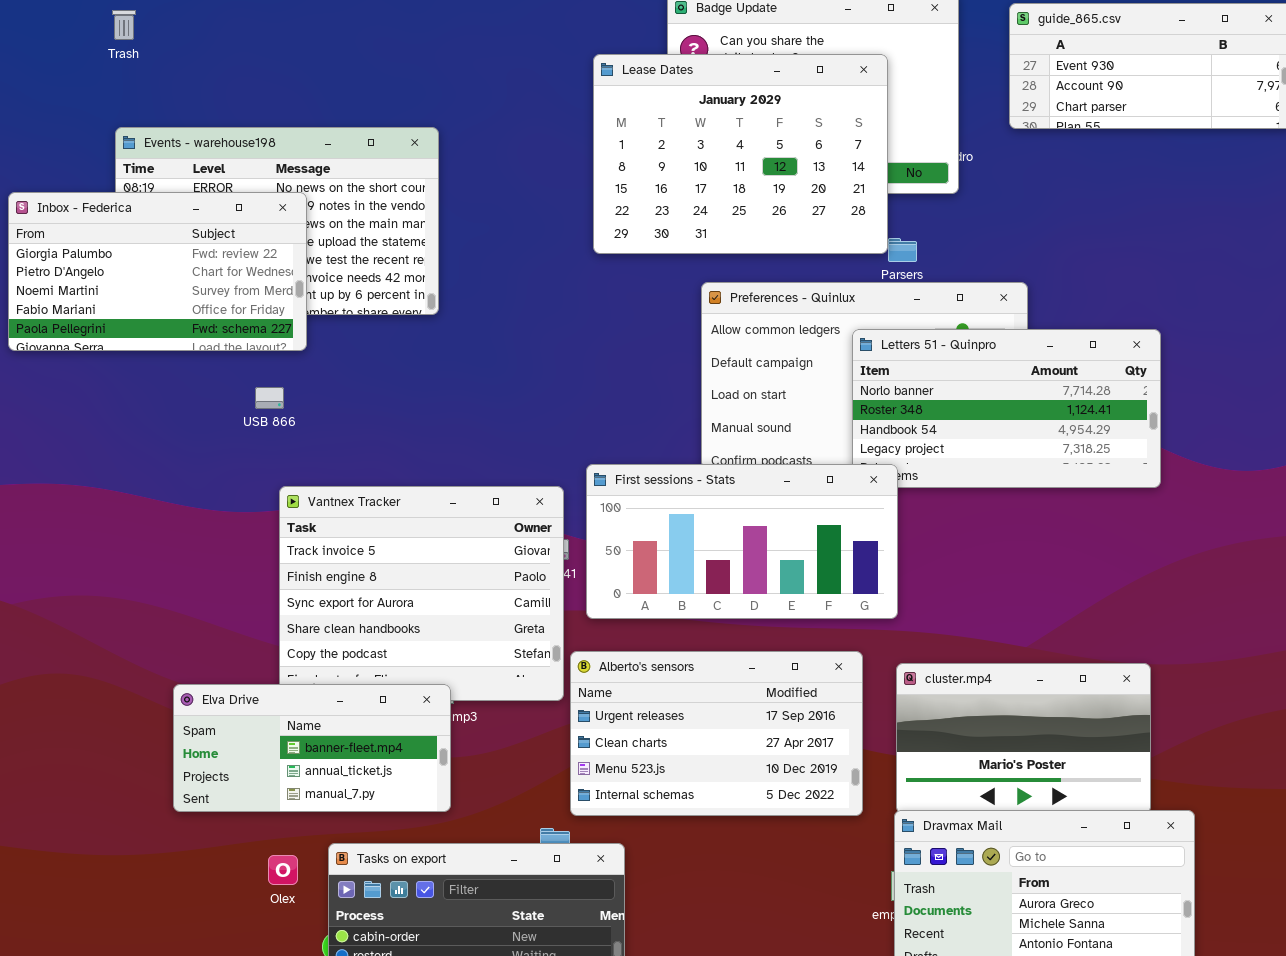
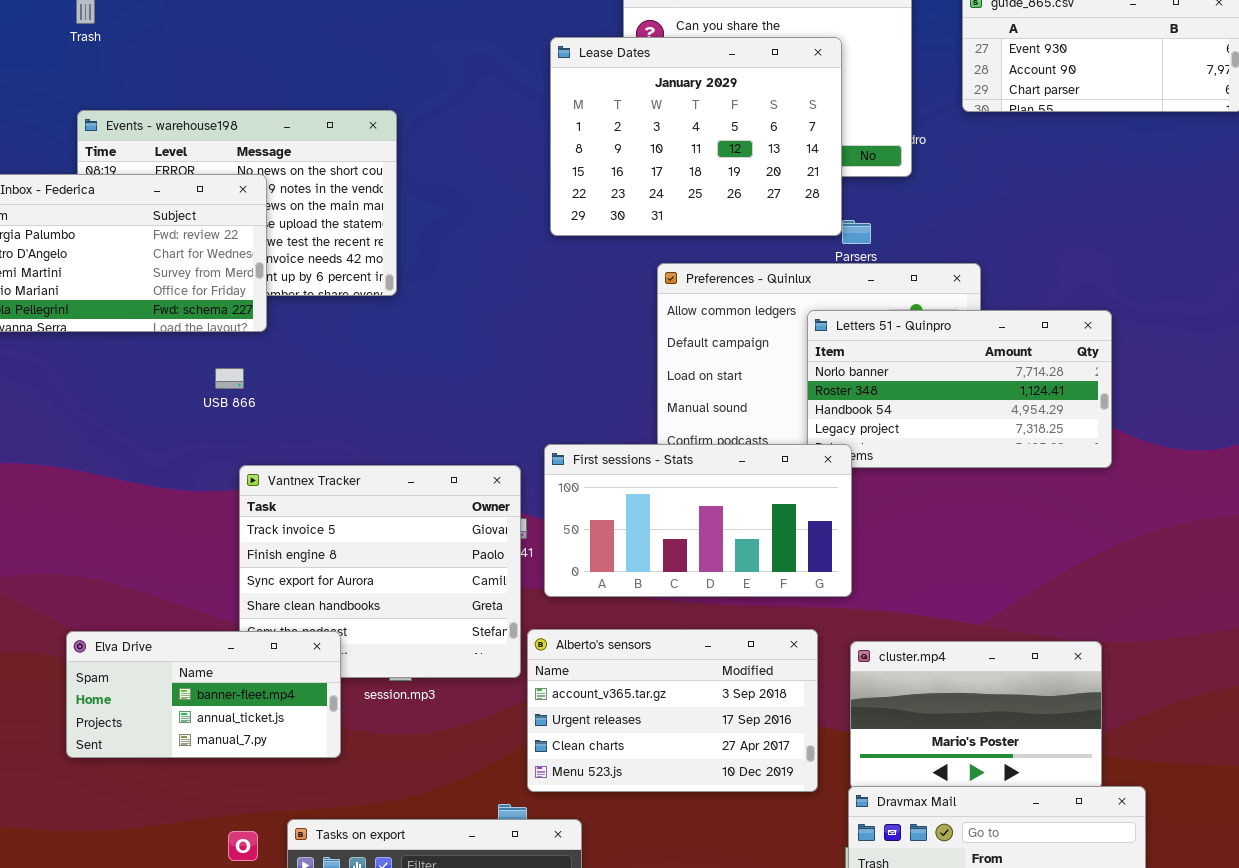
Alberto's sensors: [570,651,863,816] -> [527,629,818,792], scrolled up 1 row
Elva Drive: [173,684,451,812] -> [66,631,341,758], moved

